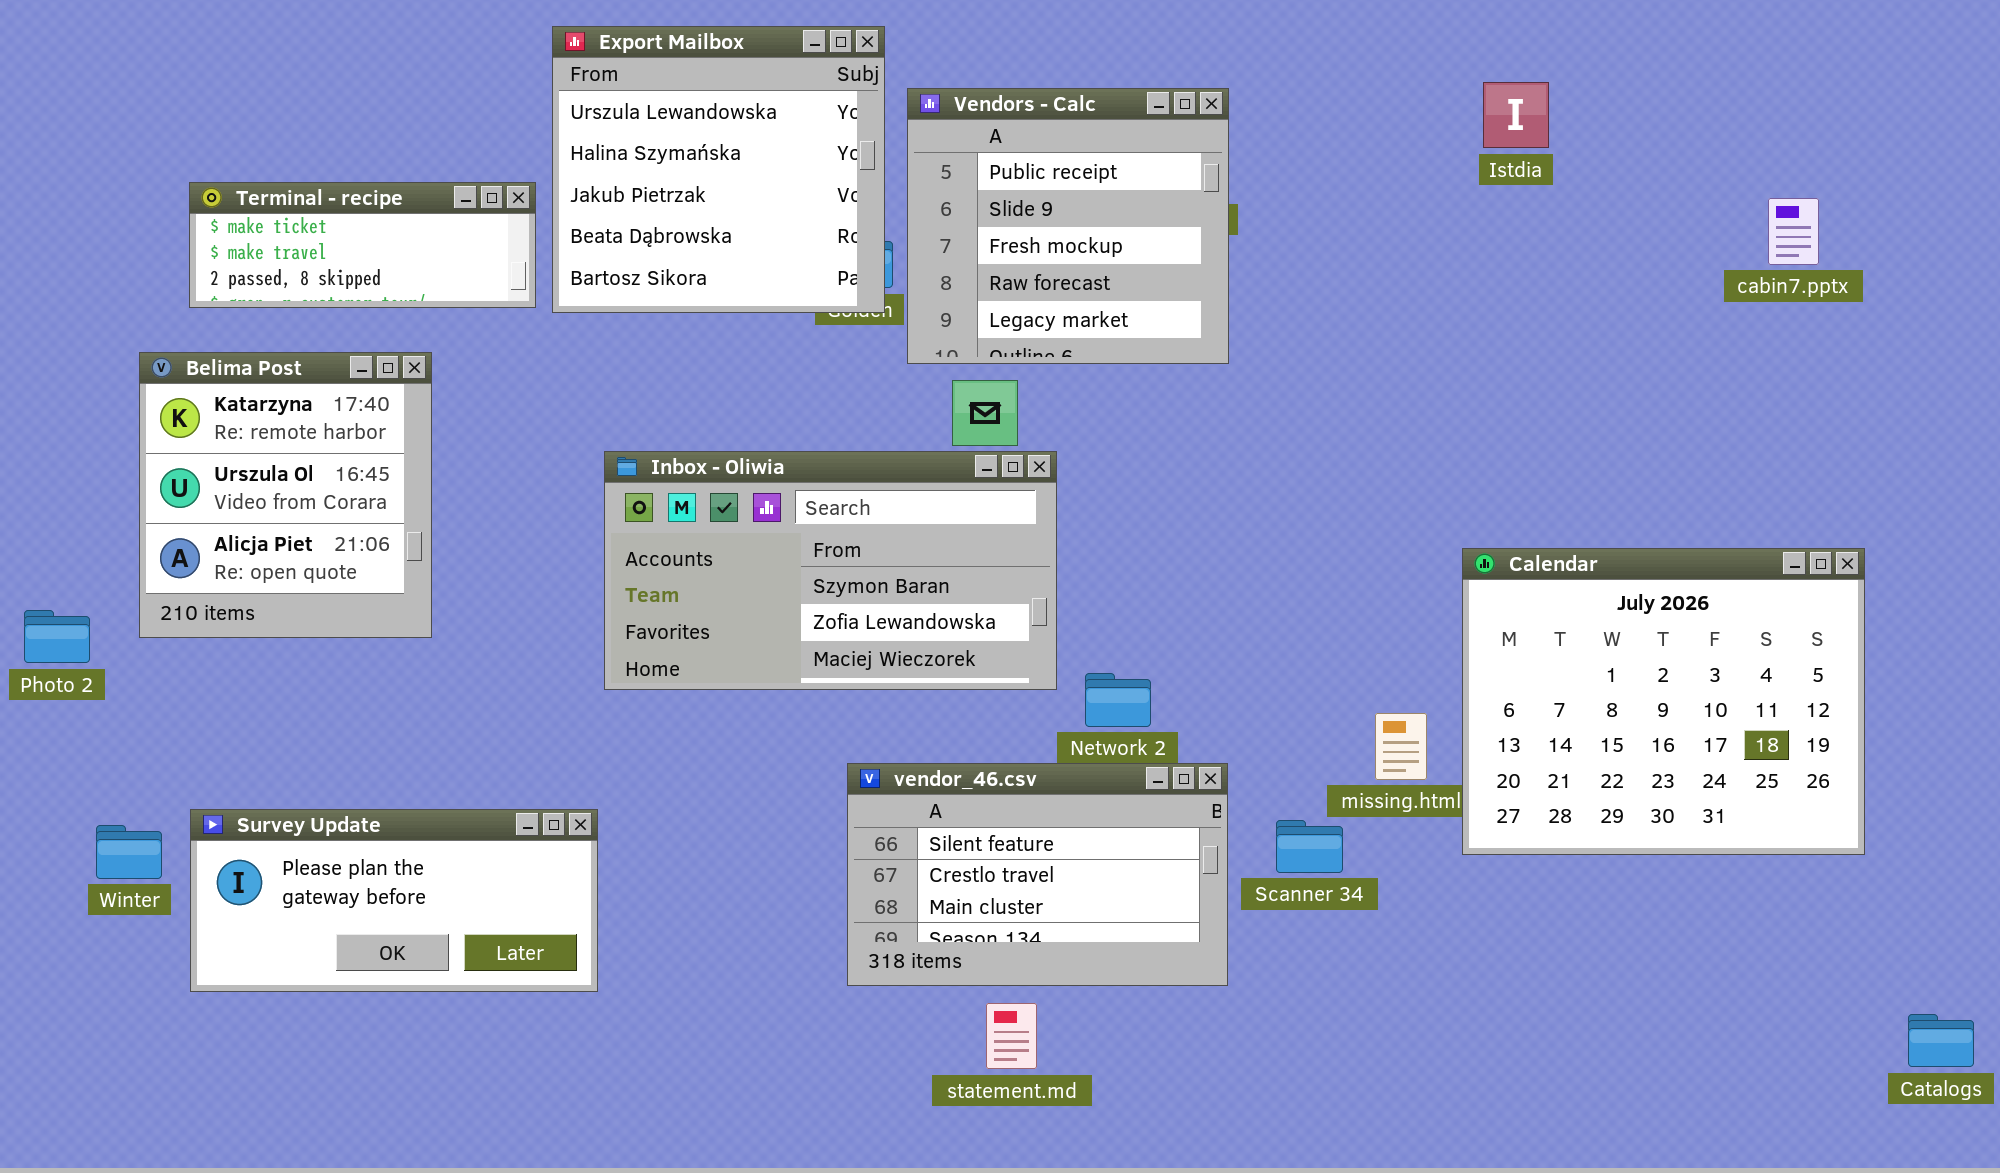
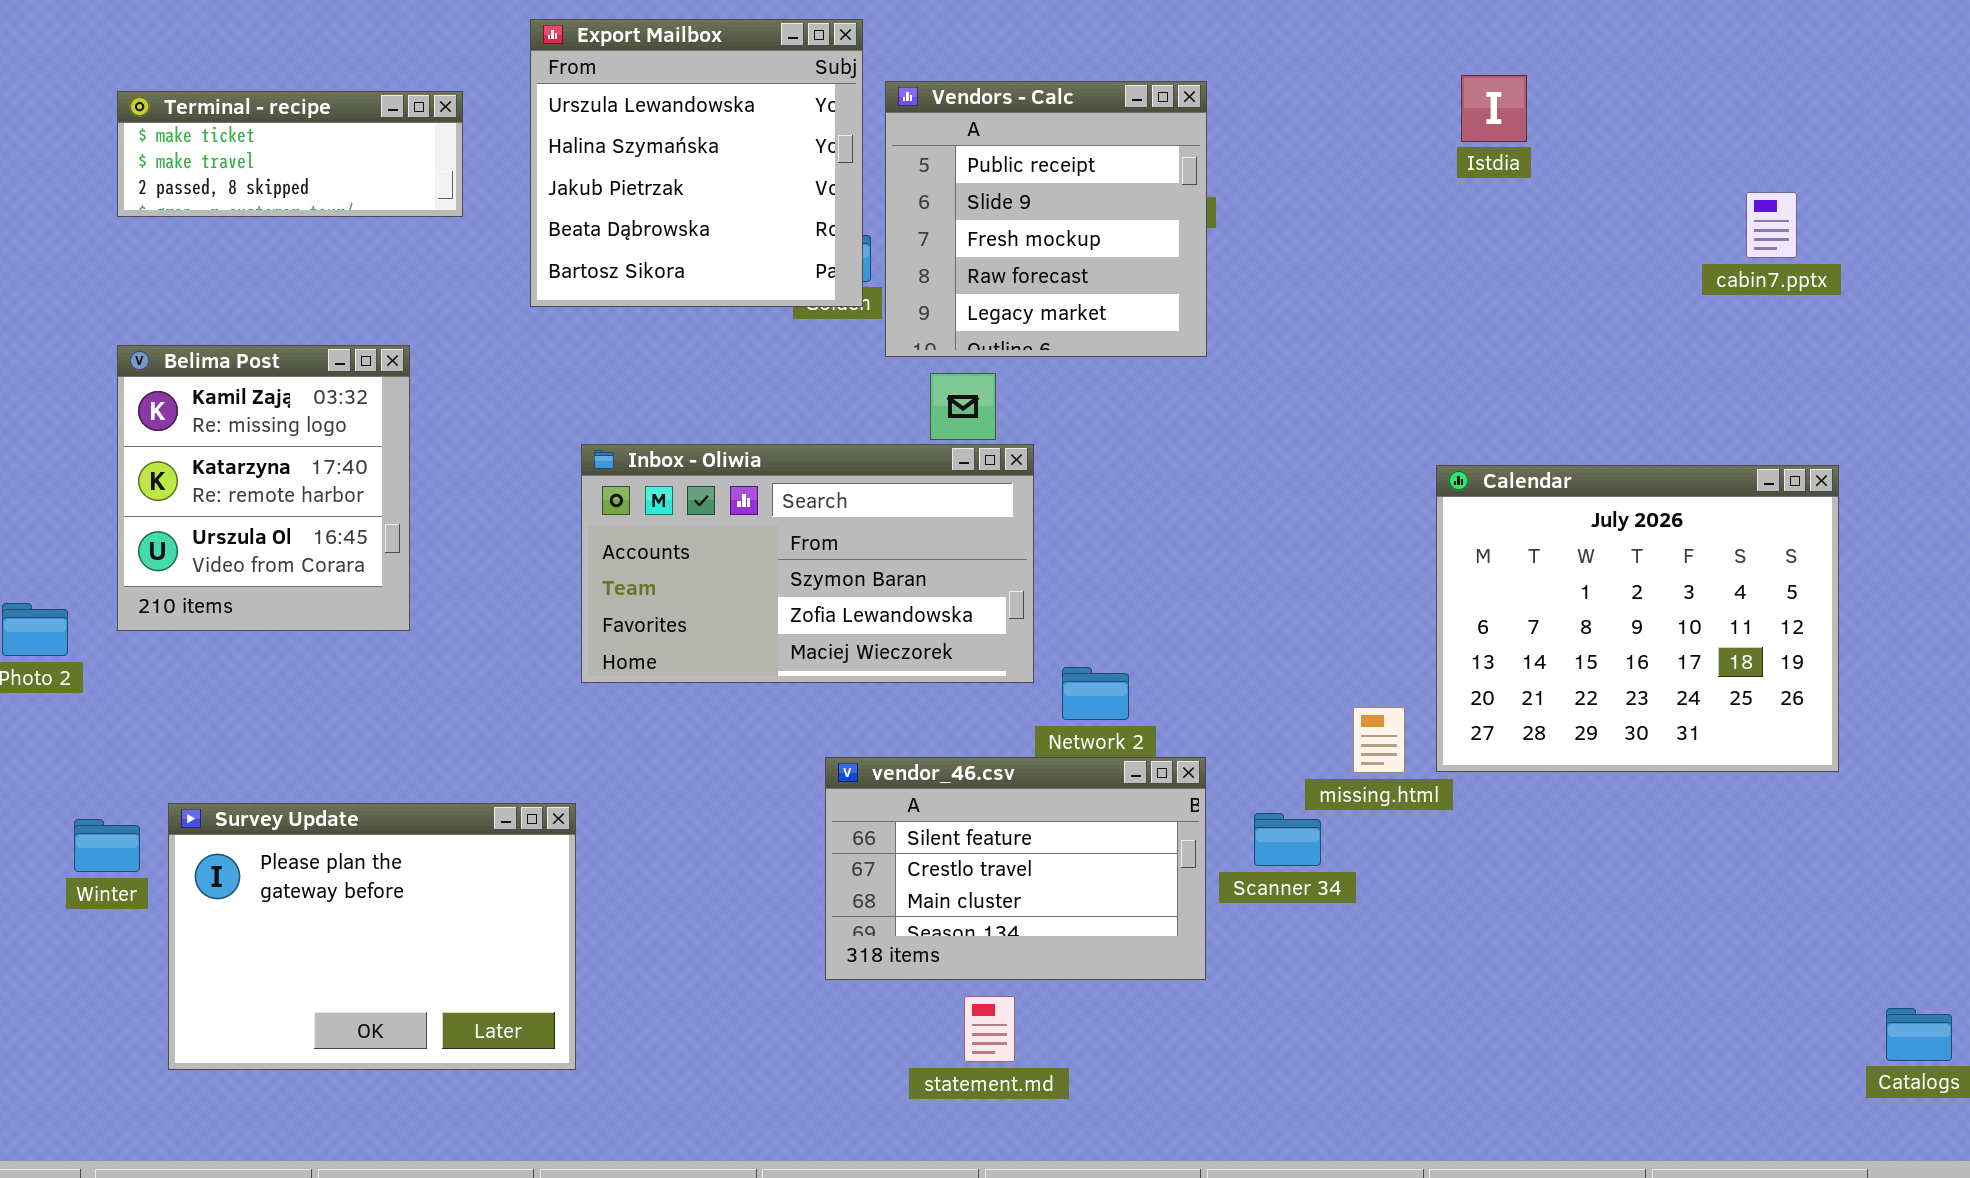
Terminal - recipe: [189,182,536,308] -> [117,91,463,217], moved
Belima Post: [139,352,432,638] -> [117,345,410,631], scrolled up 1 row
Calendar: [1462,548,1865,855] -> [1436,465,1839,772], moved
Survey Update: [190,809,598,992] -> [168,803,576,1070], resized

